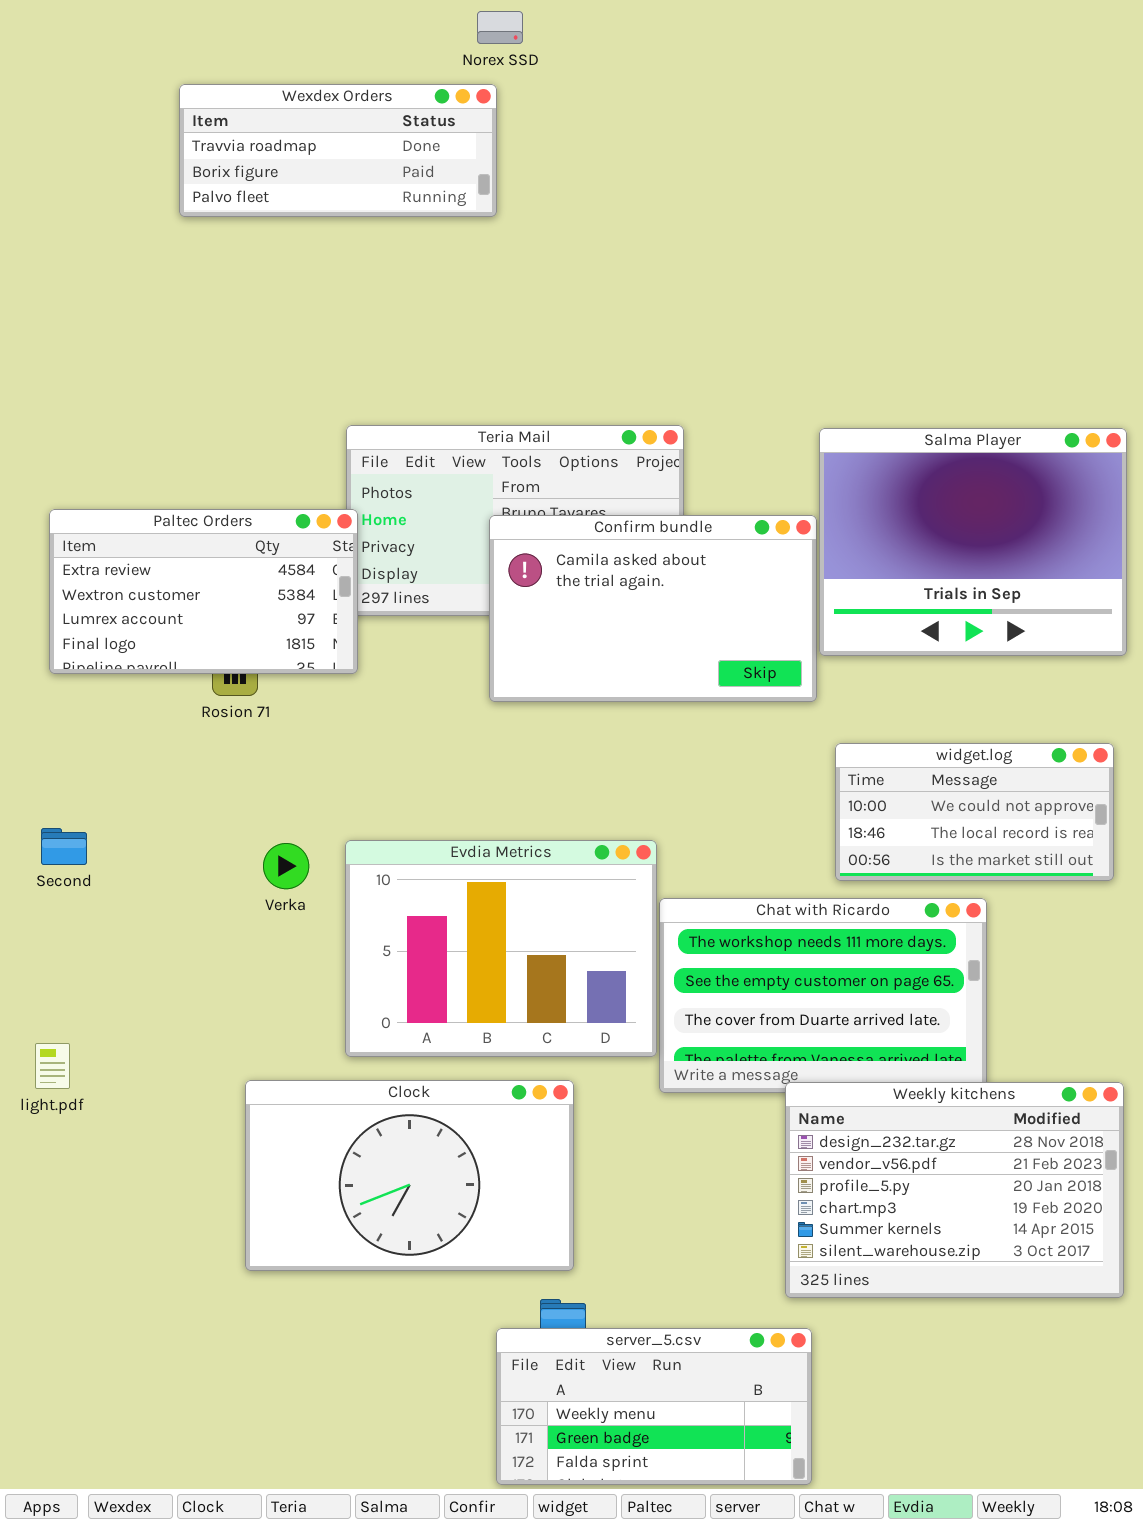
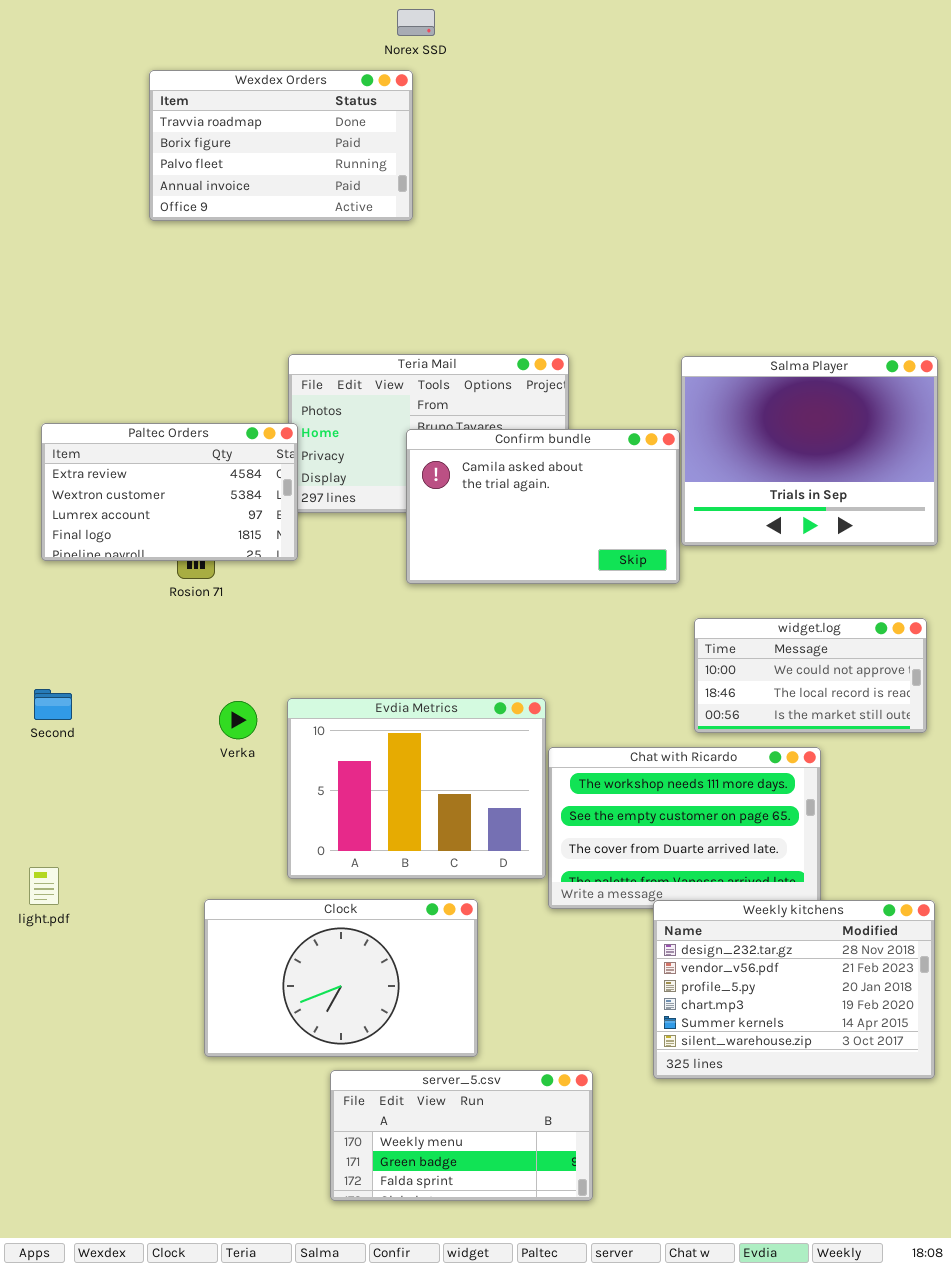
Wexdex Orders: [179,84,497,217] -> [149,70,413,221], resized
server_5.csv: [496,1328,812,1485] -> [330,1070,593,1201], moved

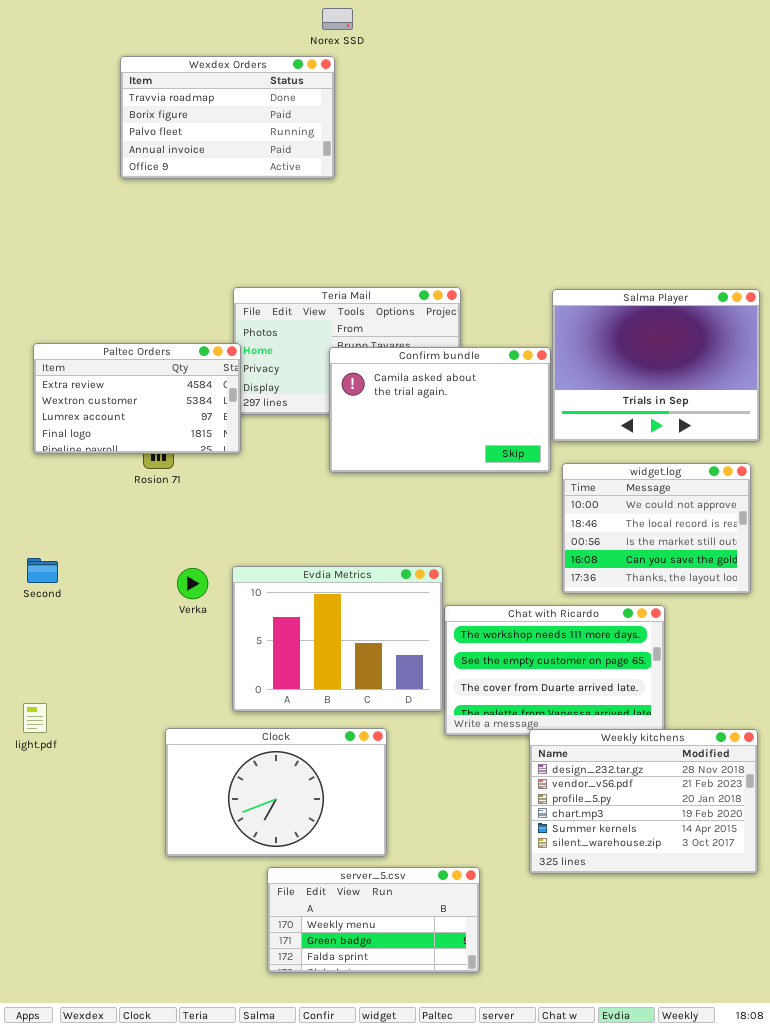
widget.log: [694,618,927,733] -> [562,463,751,594], resized

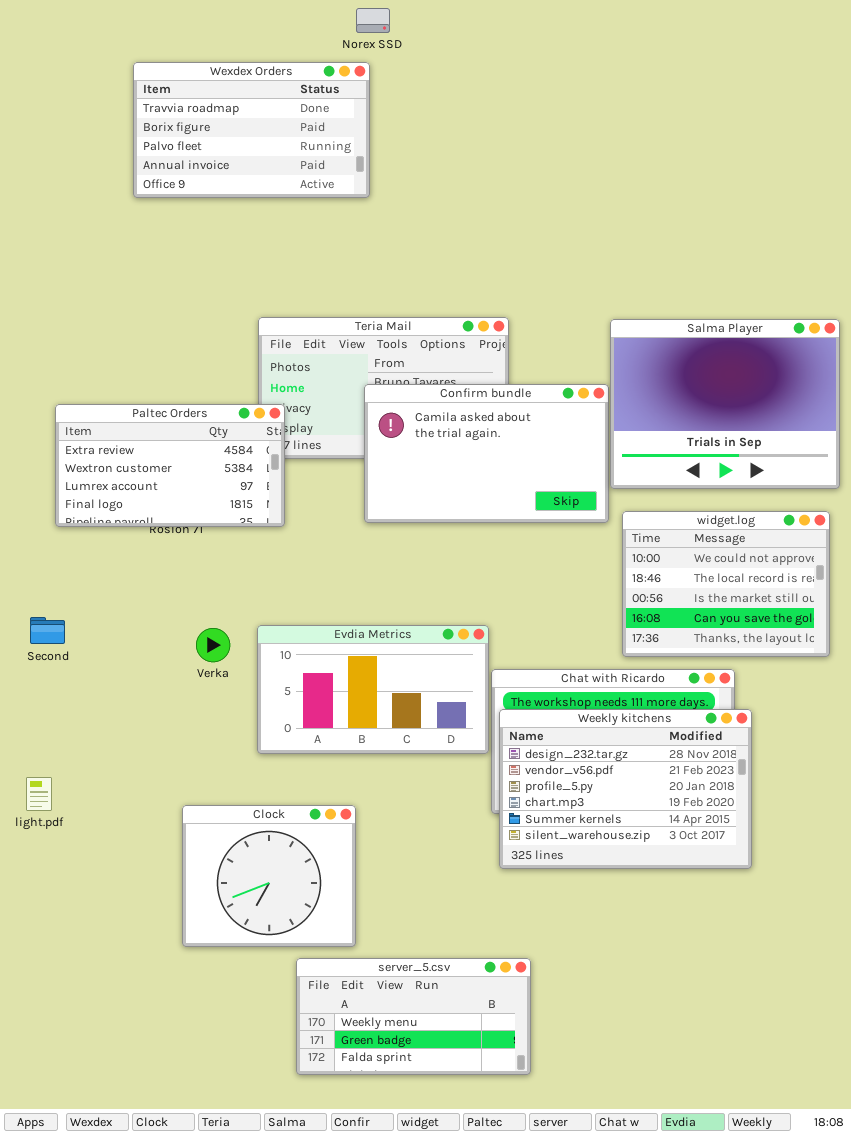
Paltec Orders: [33,343,241,454] -> [55,404,285,527], moved
Evdia Metrics: [232,566,443,712] -> [257,625,489,754], resized
Clock: [165,728,387,857] -> [182,805,356,947], resized
Weekly kitchens: [529,729,758,874] -> [499,709,752,869], moved

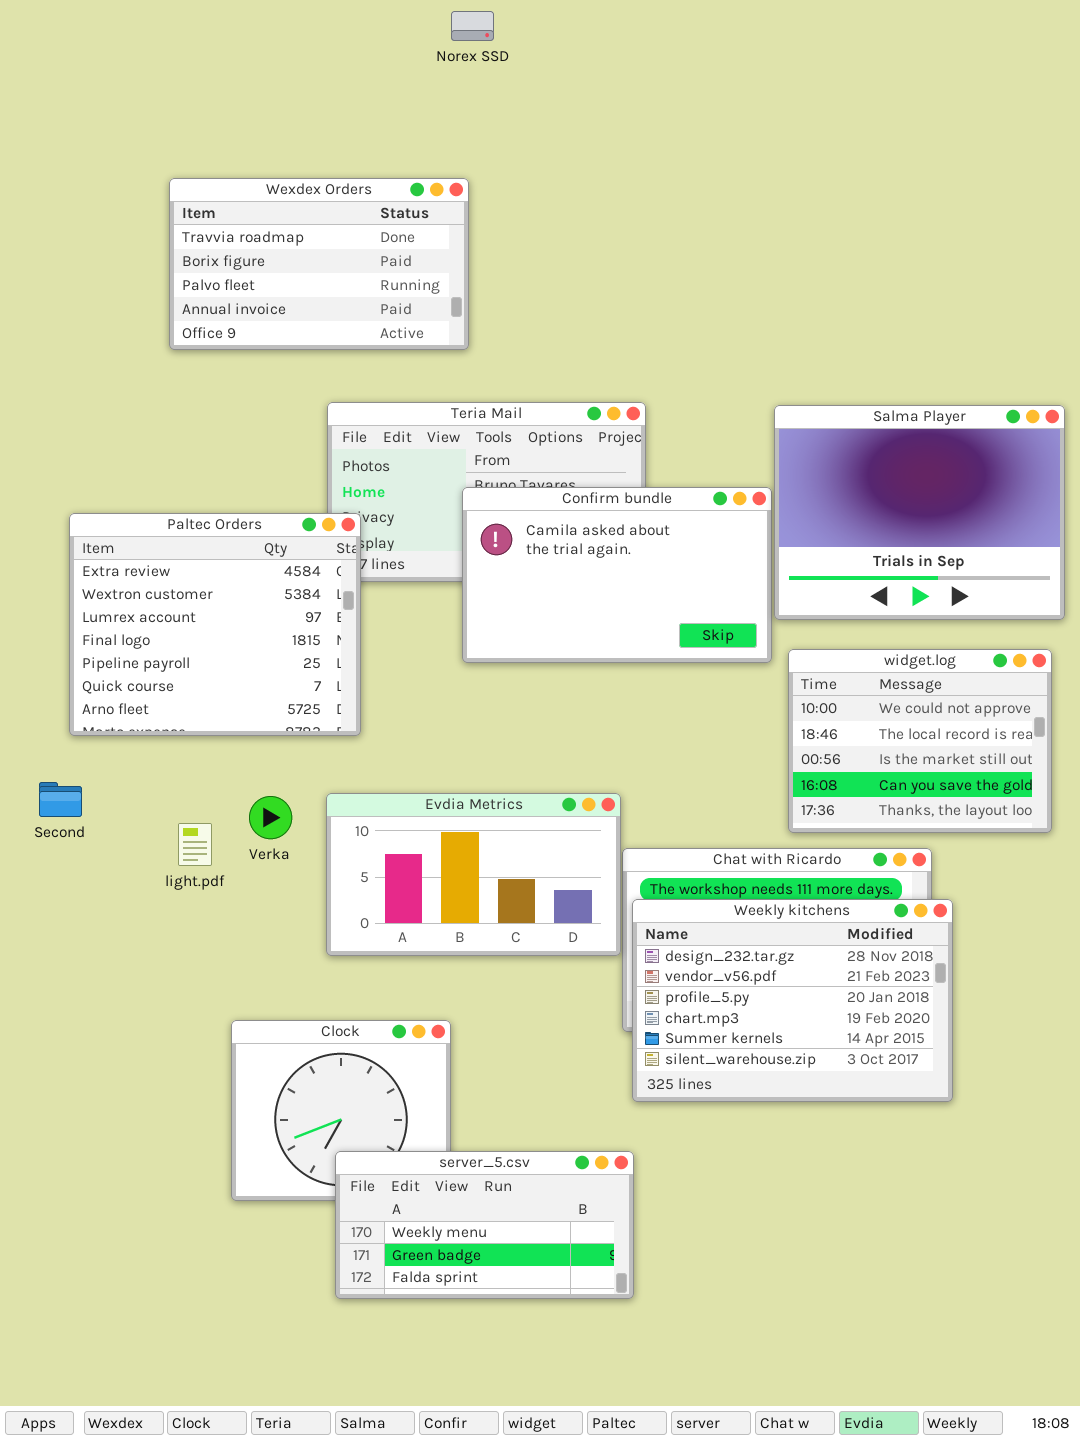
Wexdex Orders: [133,62,370,198] -> [169,178,469,350], moved
Paltec Orders: [55,404,285,527] -> [69,513,361,736], resized
light.pdf: [26,777,52,811] -> [178,823,212,866], moved
server_5.csv: [296,958,531,1075] -> [335,1151,634,1299], moved

